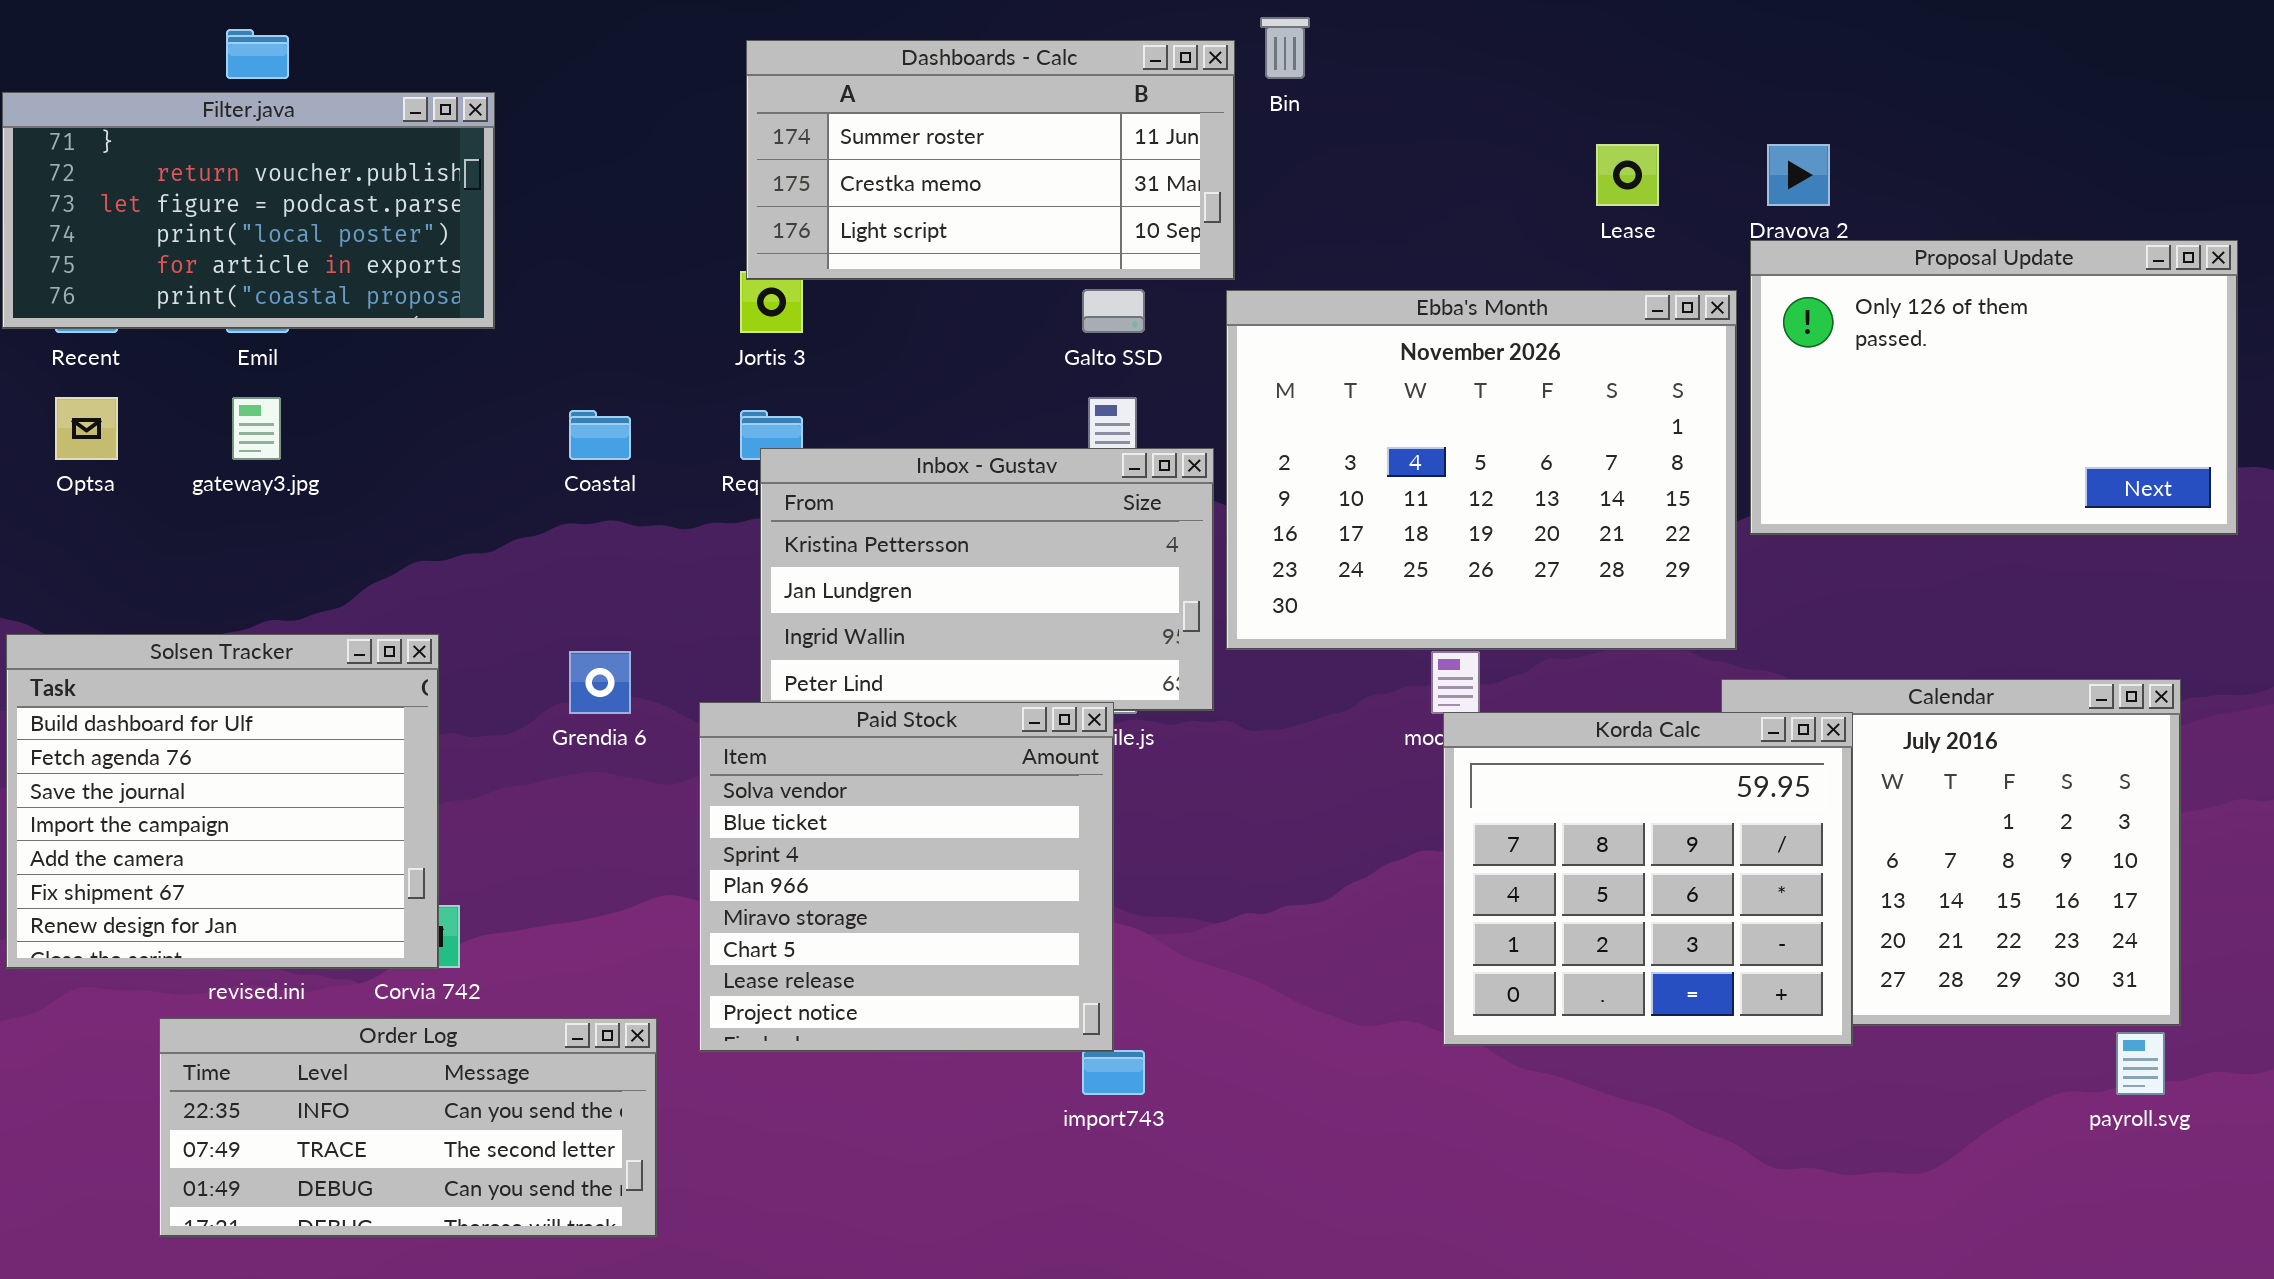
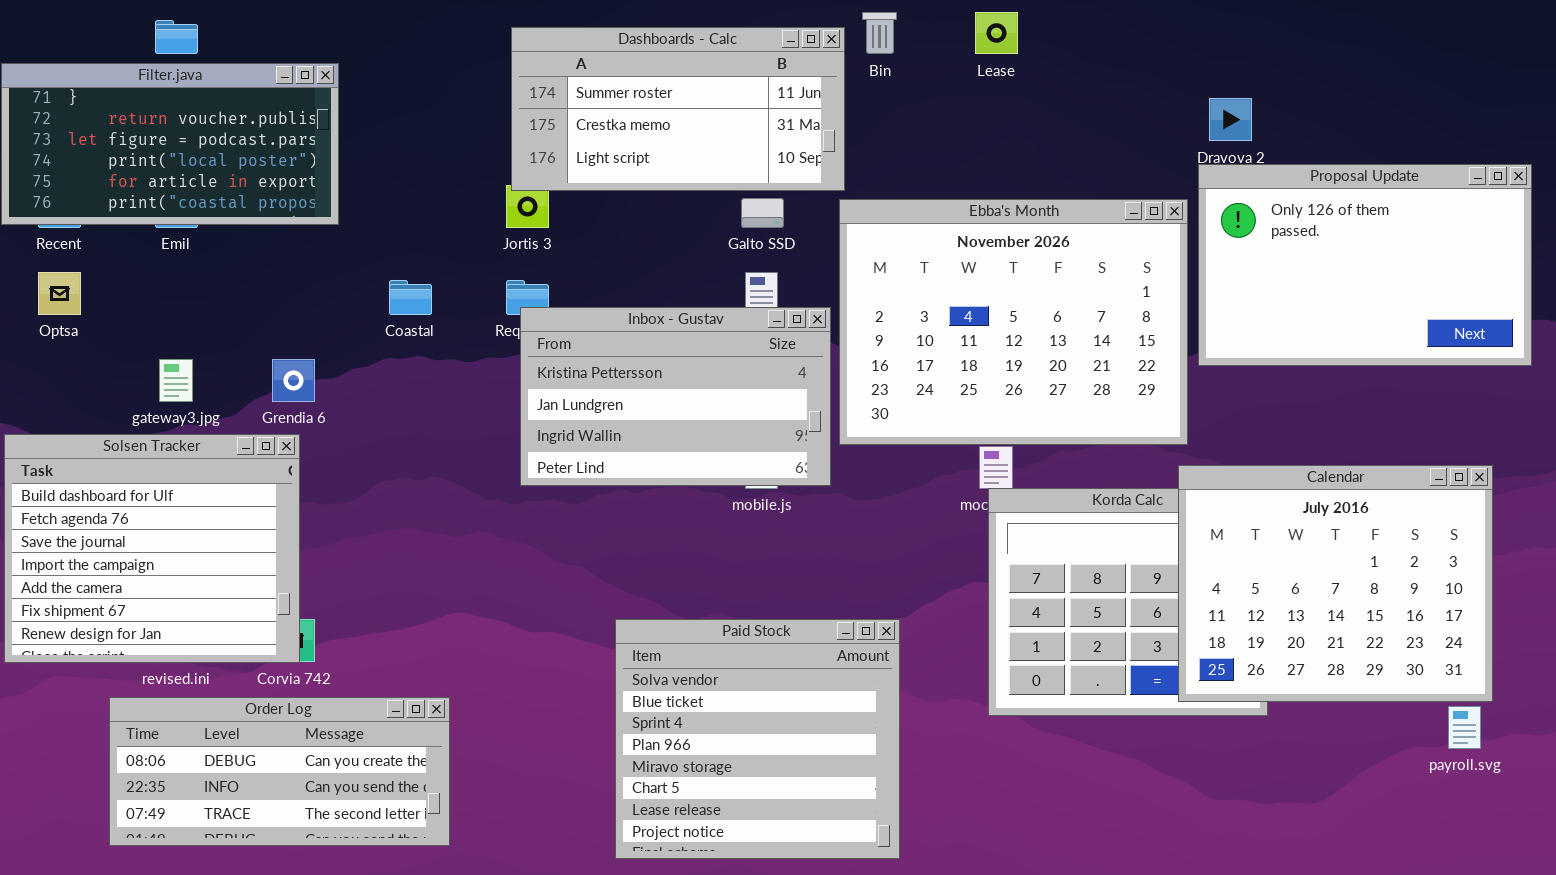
Lease: [1596,144,1659,206] -> [975,12,1018,54], moved
gateway3.jpg: [232,397,281,460] -> [159,359,193,402], moved
Grendia 6: [569,651,631,714] -> [272,359,315,402], moved
Calendar: [1721,679,2181,1026] -> [1178,465,1493,702], raised
Paid Stock: [699,702,1114,1052] -> [615,619,900,859], moved
Order Log: [159,1018,657,1237] -> [109,697,450,846], scrolled up 1 row

